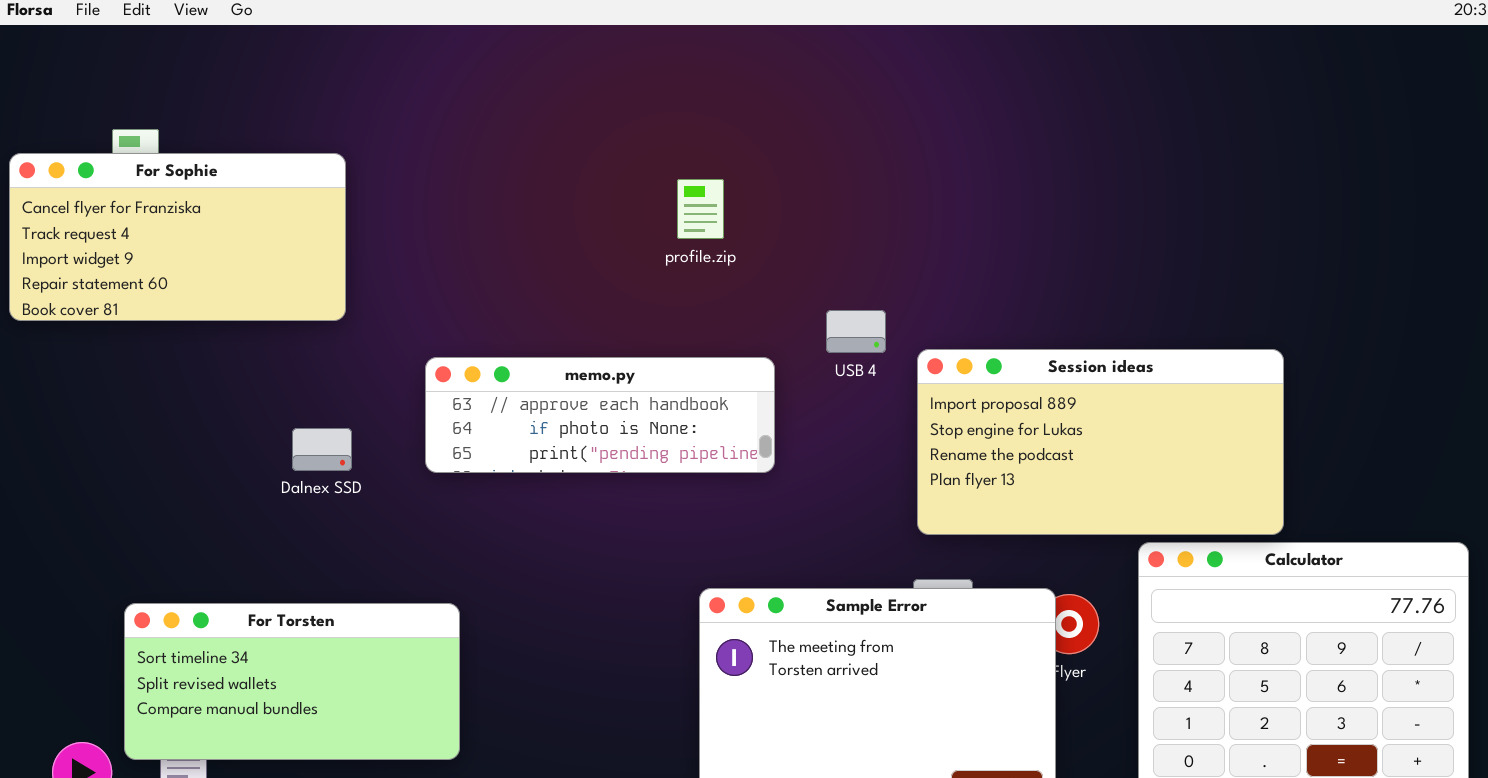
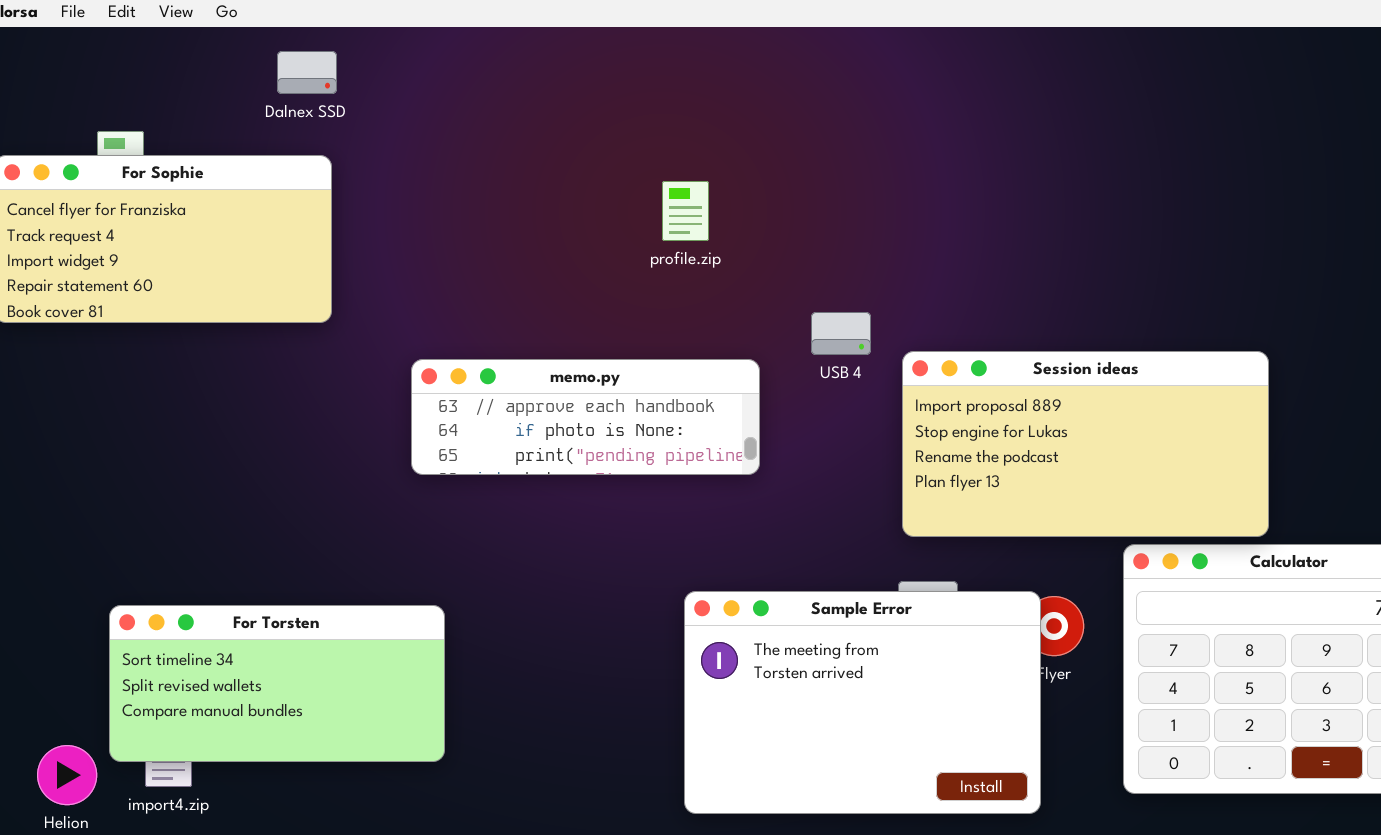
Dalnex SSD: [292,428,352,471] -> [277,51,337,94], moved

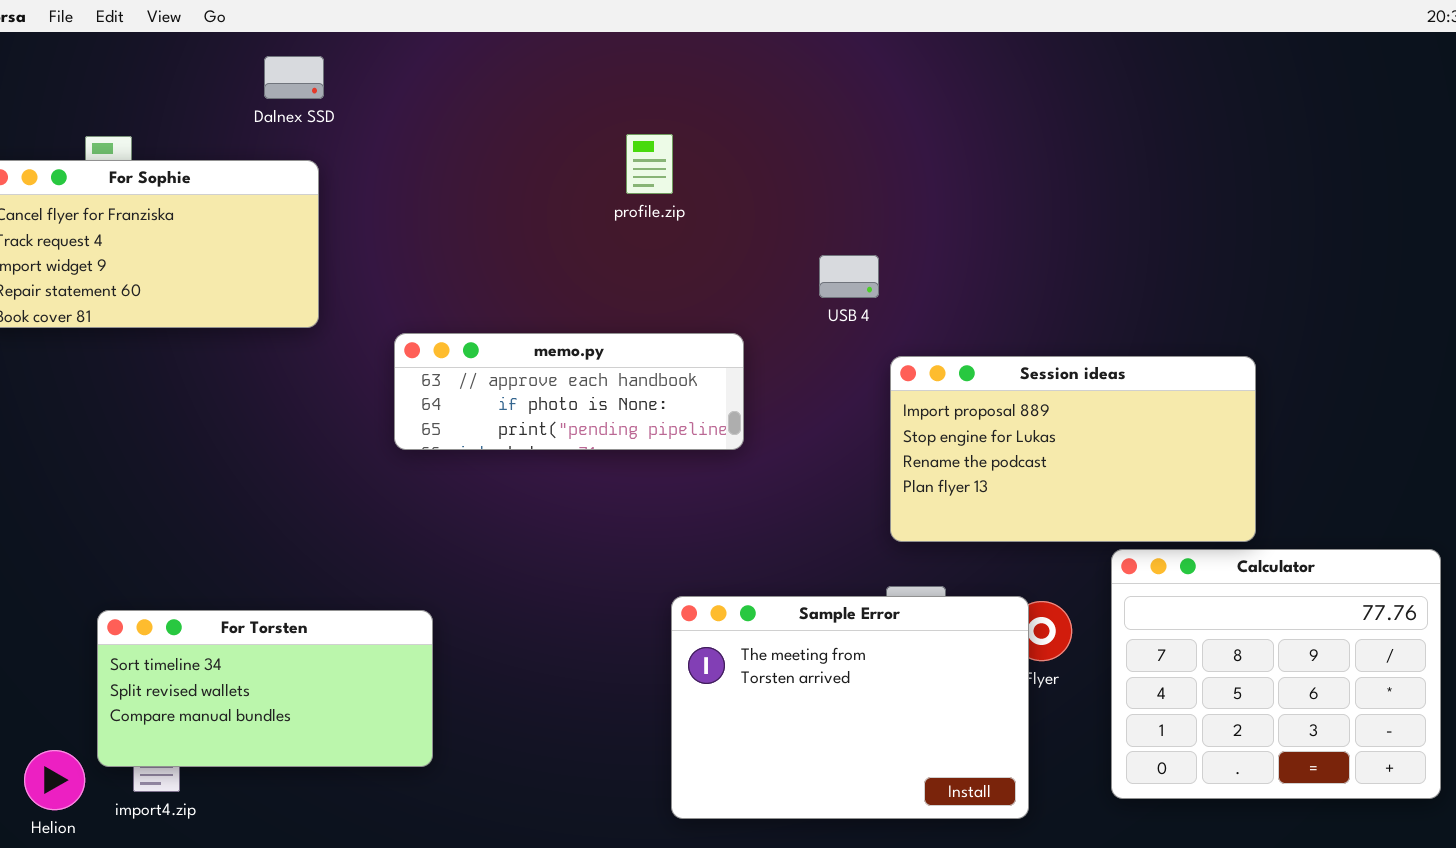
profile.zip: [662,181,709,241] -> [626,134,673,194], moved
USB 4: [811,312,871,355] -> [819,255,879,298], moved
memo.py: [411,359,760,475] -> [394,333,744,450], moved

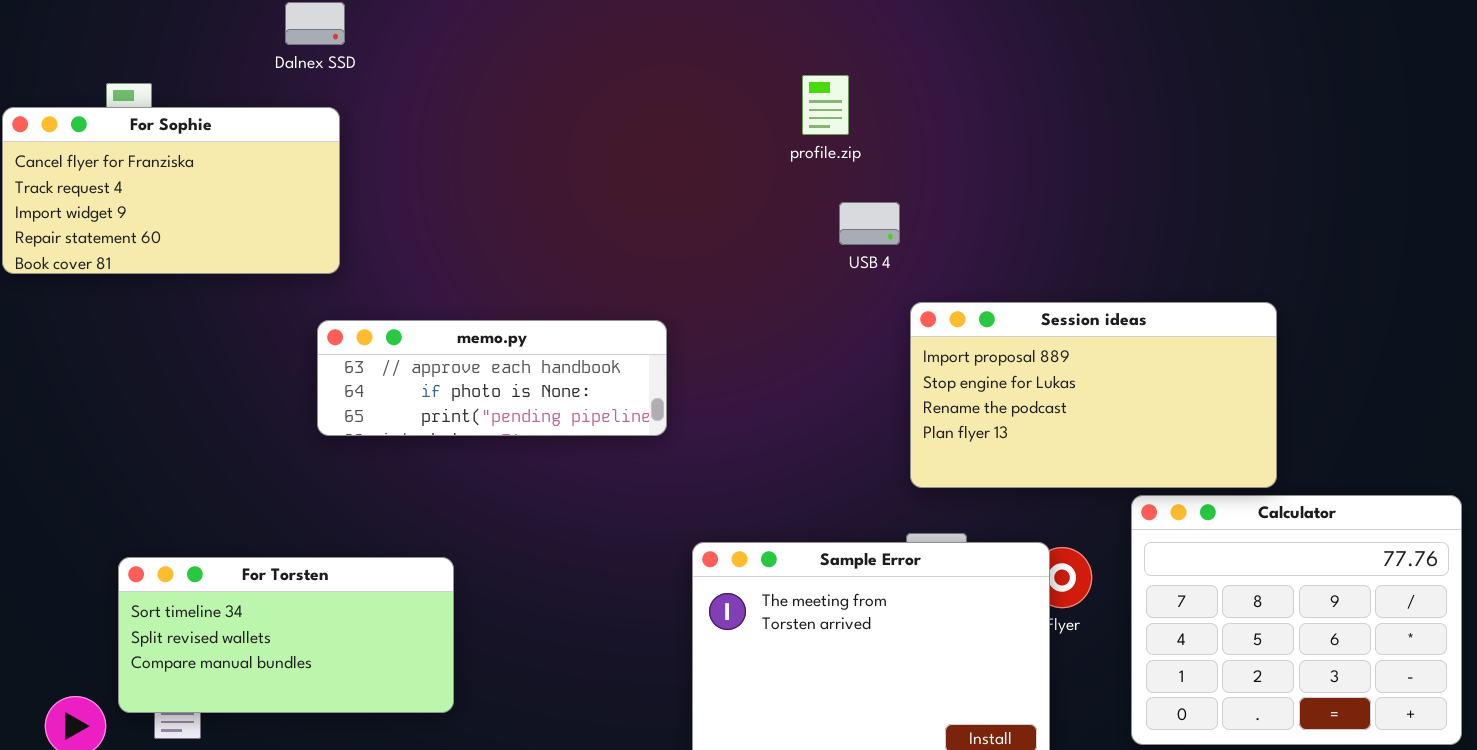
profile.zip: [626,134,673,194] -> [802,75,849,135], moved
memo.py: [394,333,744,450] -> [317,320,667,436], moved

